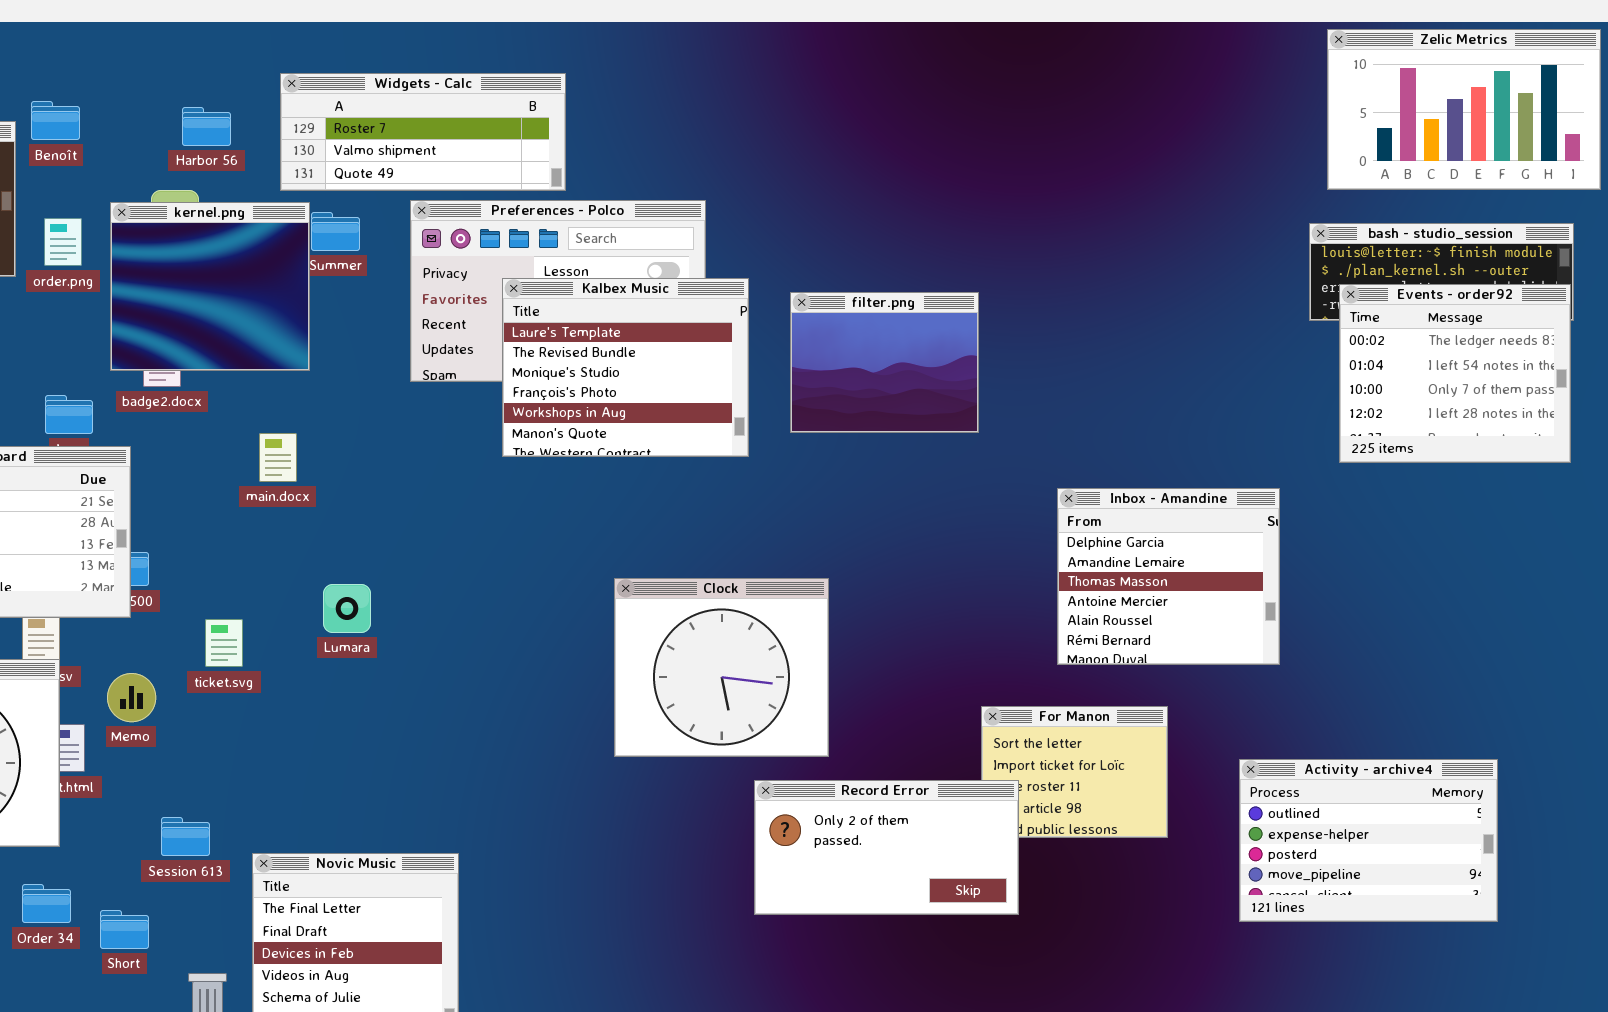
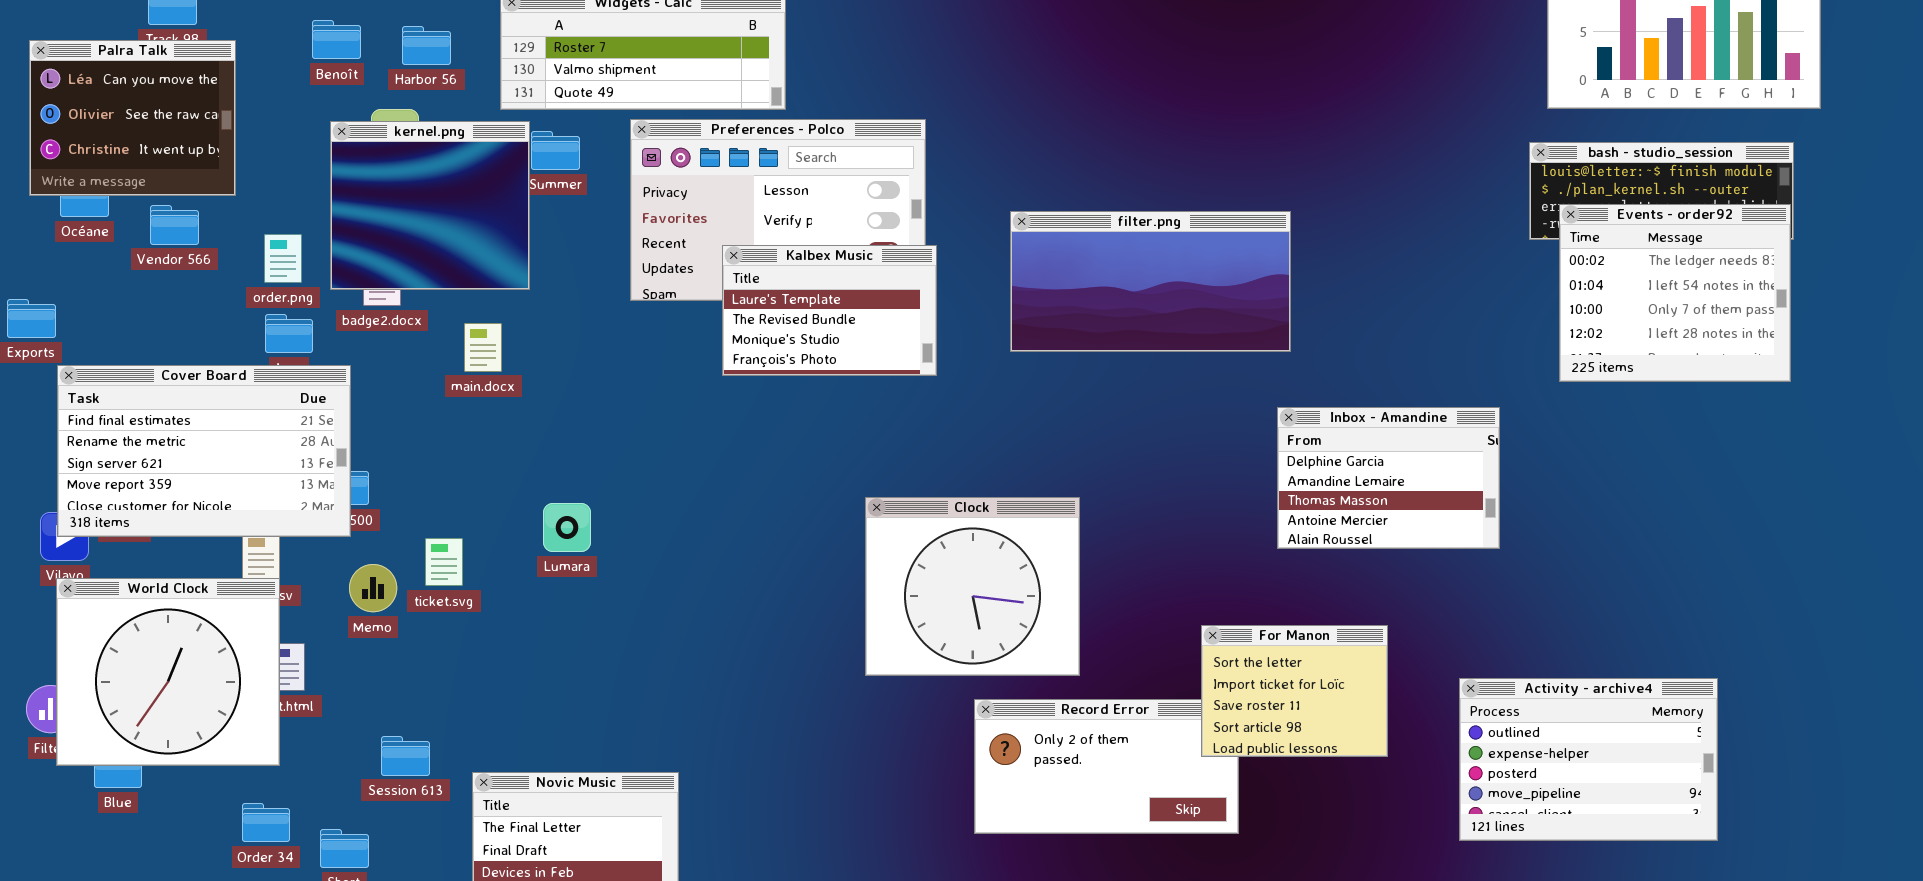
Benoît: [31,101,80,140] -> [312,20,361,59], moved
order.png: [44,218,82,266] -> [264,234,302,283], moved
Kalbex Music: [502,278,749,457] -> [722,245,937,376], resized
filter.png: [790,292,979,433] -> [1010,211,1291,352], resized
main.docx: [259,433,297,482] -> [464,323,502,372], moved
Inbox - Amandine: [1057,488,1280,665] -> [1277,407,1500,549], resized
Clock: [614,578,829,757] -> [865,497,1080,676], moved
Memo: [107,673,156,722] -> [349,564,397,612], moved
For Manon: [981,706,1168,838] -> [1201,625,1388,757], raised

